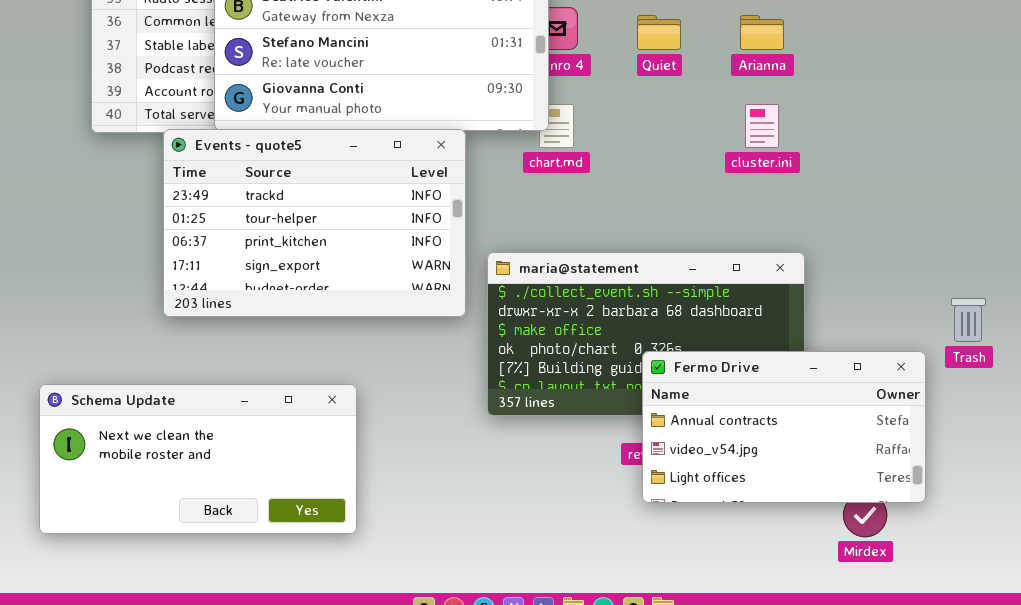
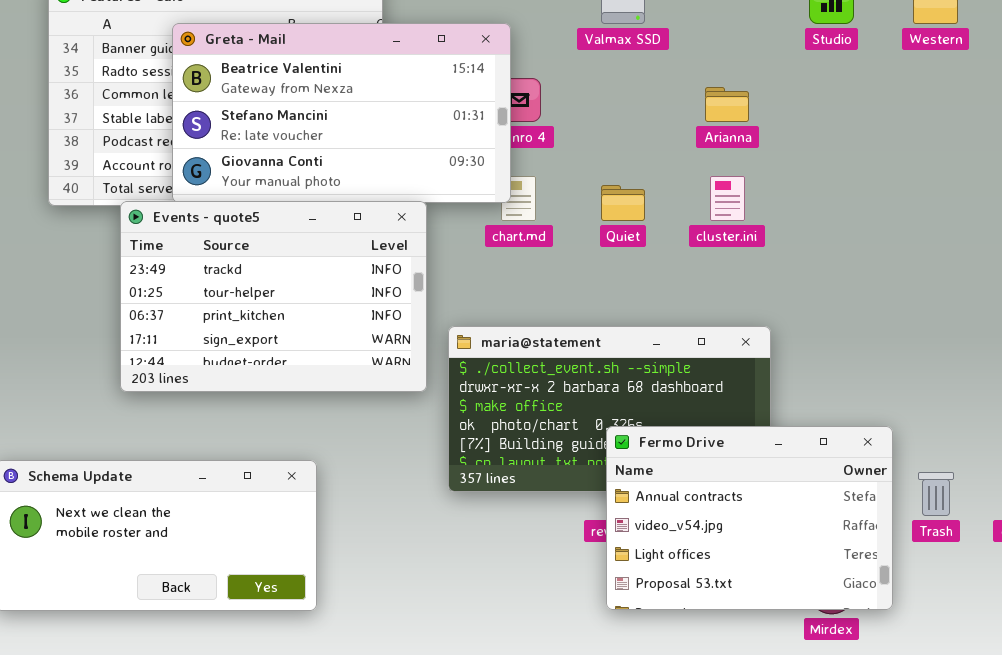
Quiet: [637,15,681,50] -> [601,185,645,221], moved
Trash: [951,298,986,342] -> [918,472,954,516], moved
Fermo Drive: [642,351,926,503] -> [606,426,893,610], resized

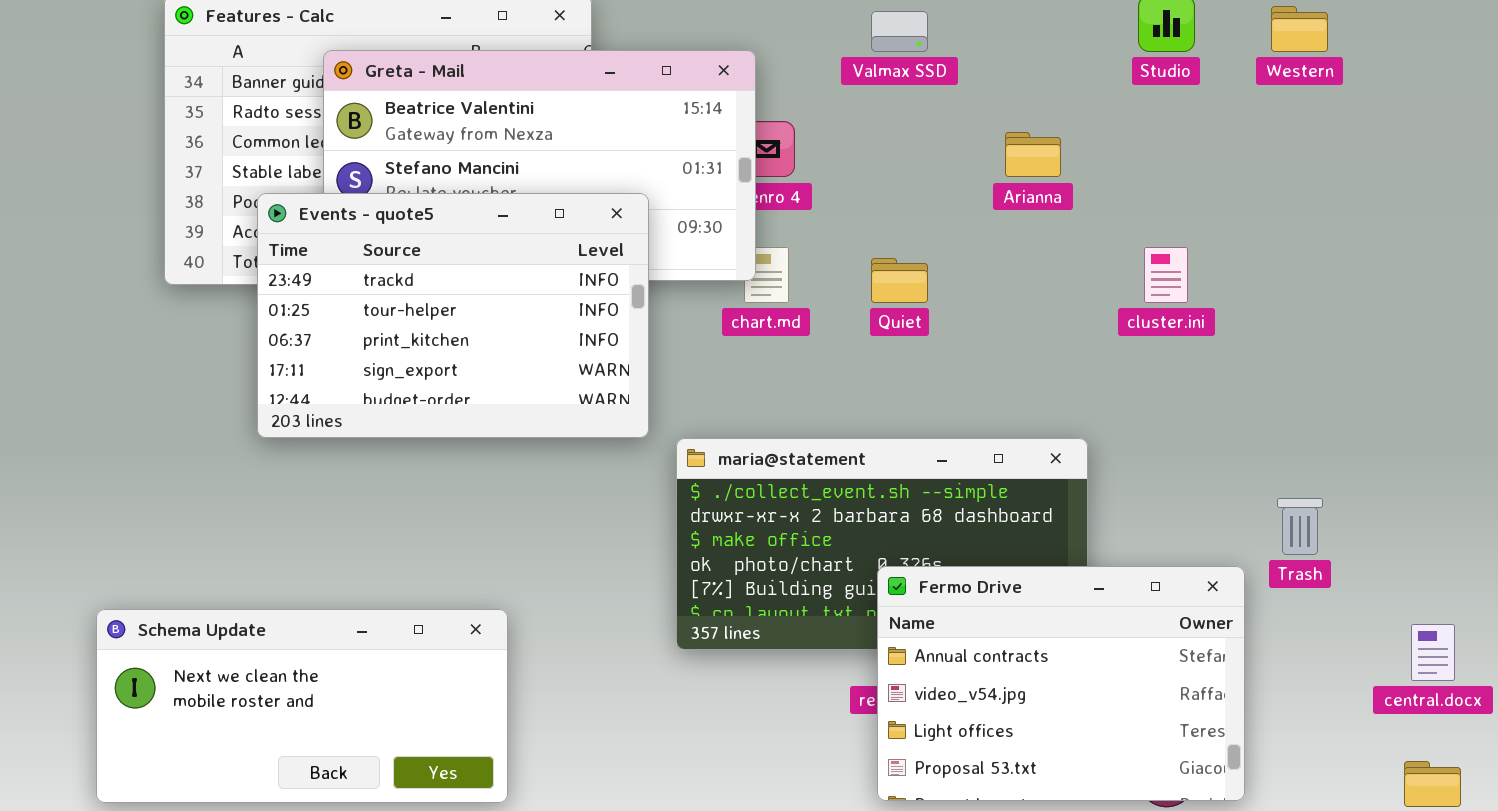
cluster.ini: [710,176,745,221] -> [1144,247,1188,303], moved
Events - quote5: [120,201,427,392] -> [257,193,649,438], moved
Trash: [918,472,954,516] -> [1277,498,1323,555], moved

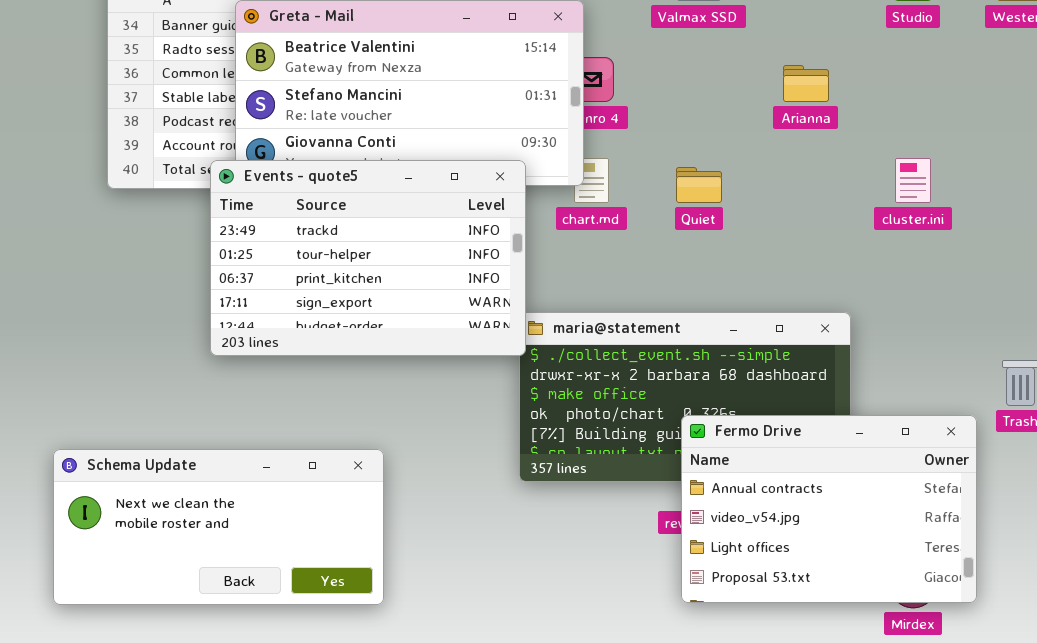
Events - quote5: [257,193,649,438] -> [210,160,526,356], moved

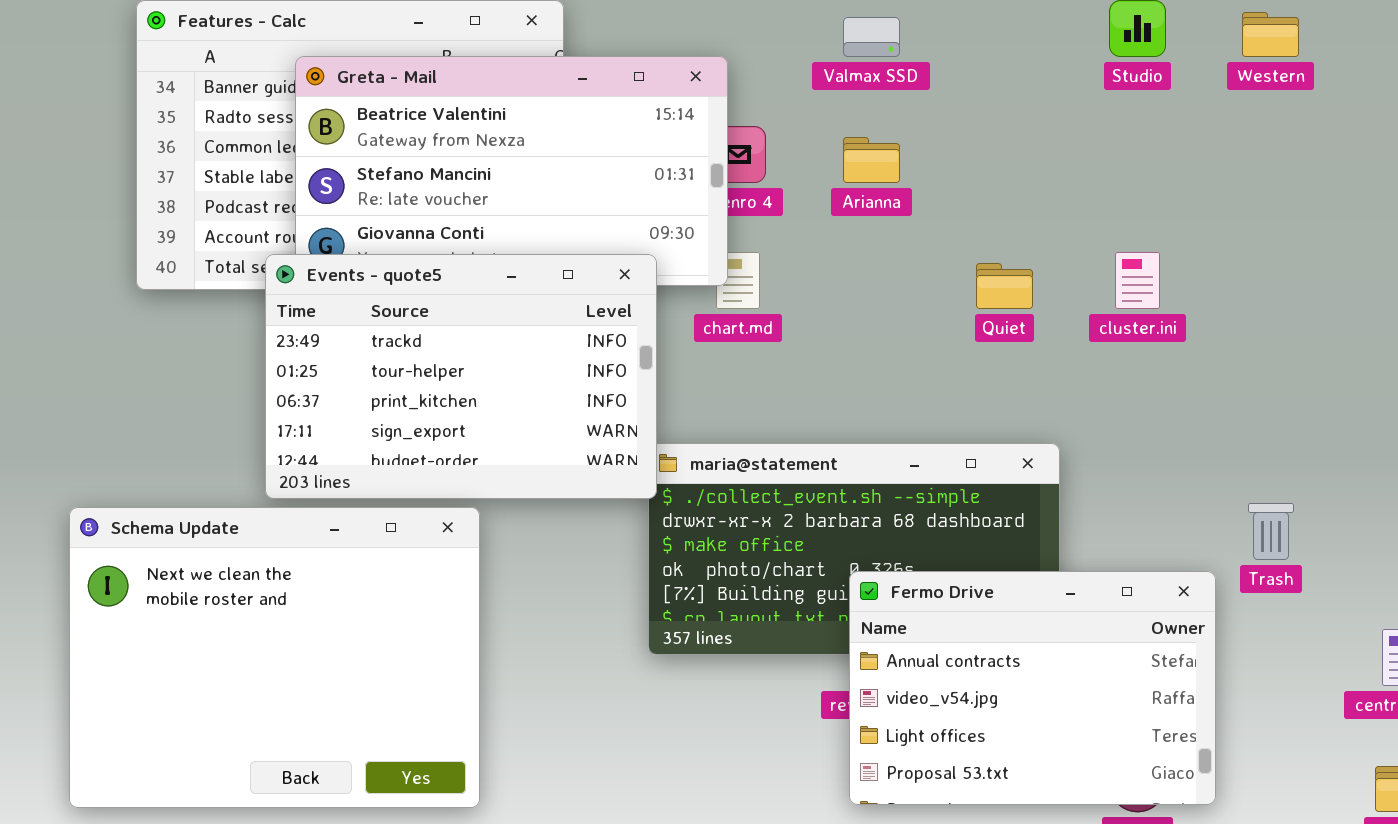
Arianna: [783,65,829,102] -> [843,137,900,183], moved
Quiet: [676,167,722,203] -> [976,263,1033,309], moved
Schema Update: [53,449,384,605] -> [69,507,480,808], resized

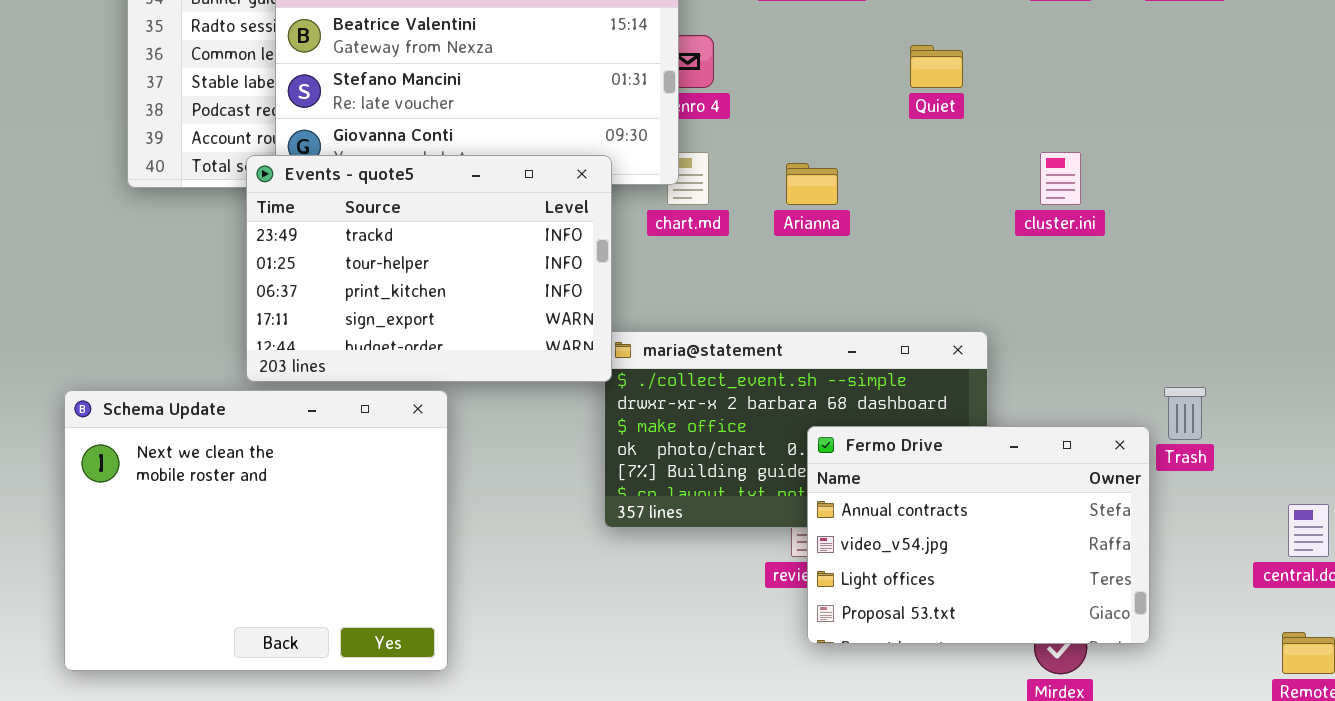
Arianna: [843,137,900,183] -> [786,163,838,205], moved
Quiet: [976,263,1033,309] -> [910,45,963,88], moved
Fermo Drive: [849,571,1216,805] -> [807,426,1150,644], moved

